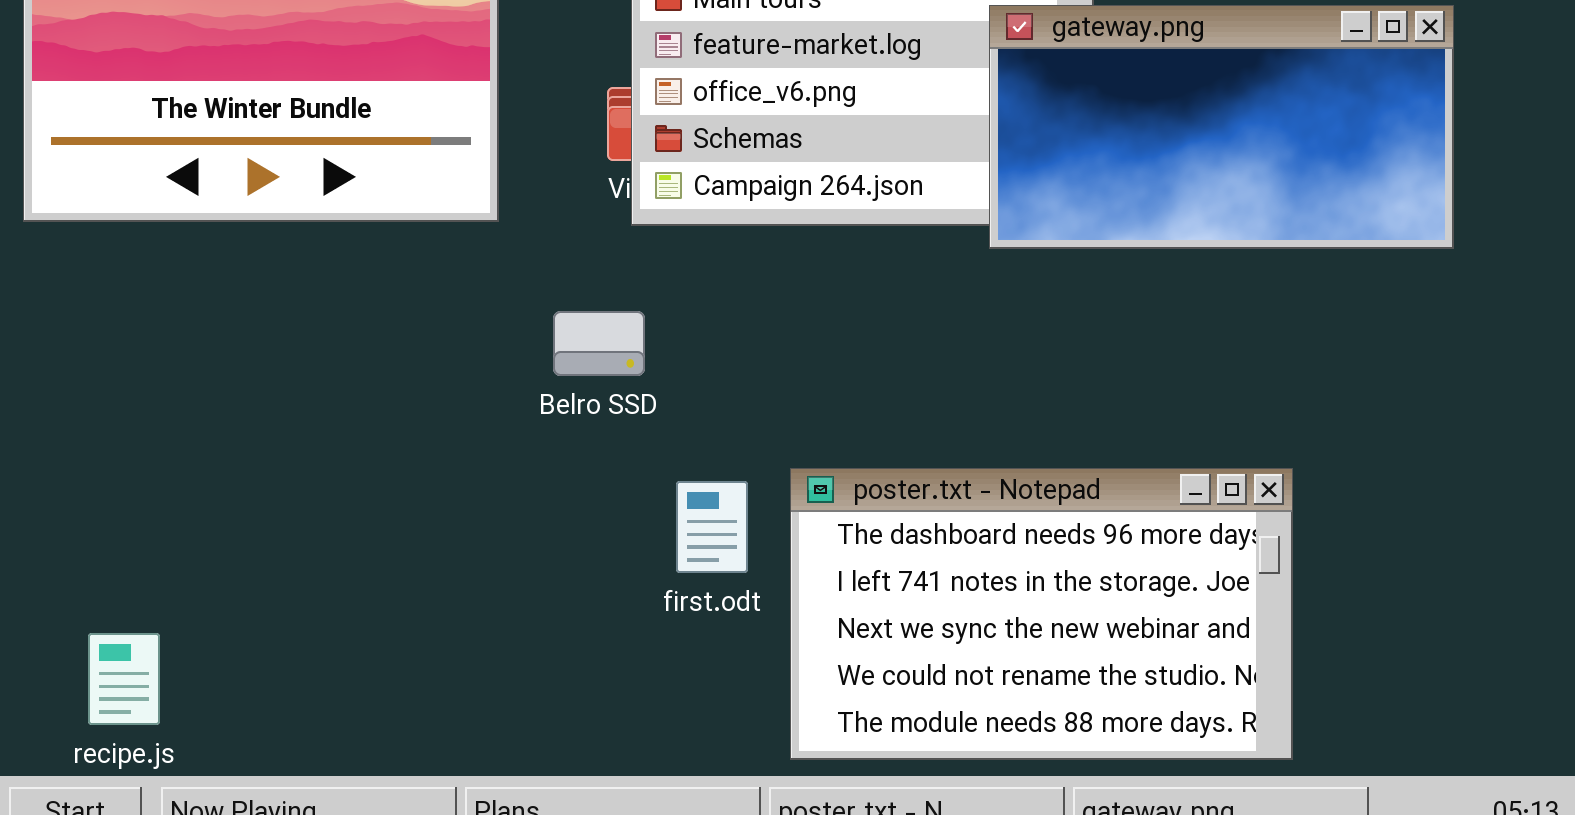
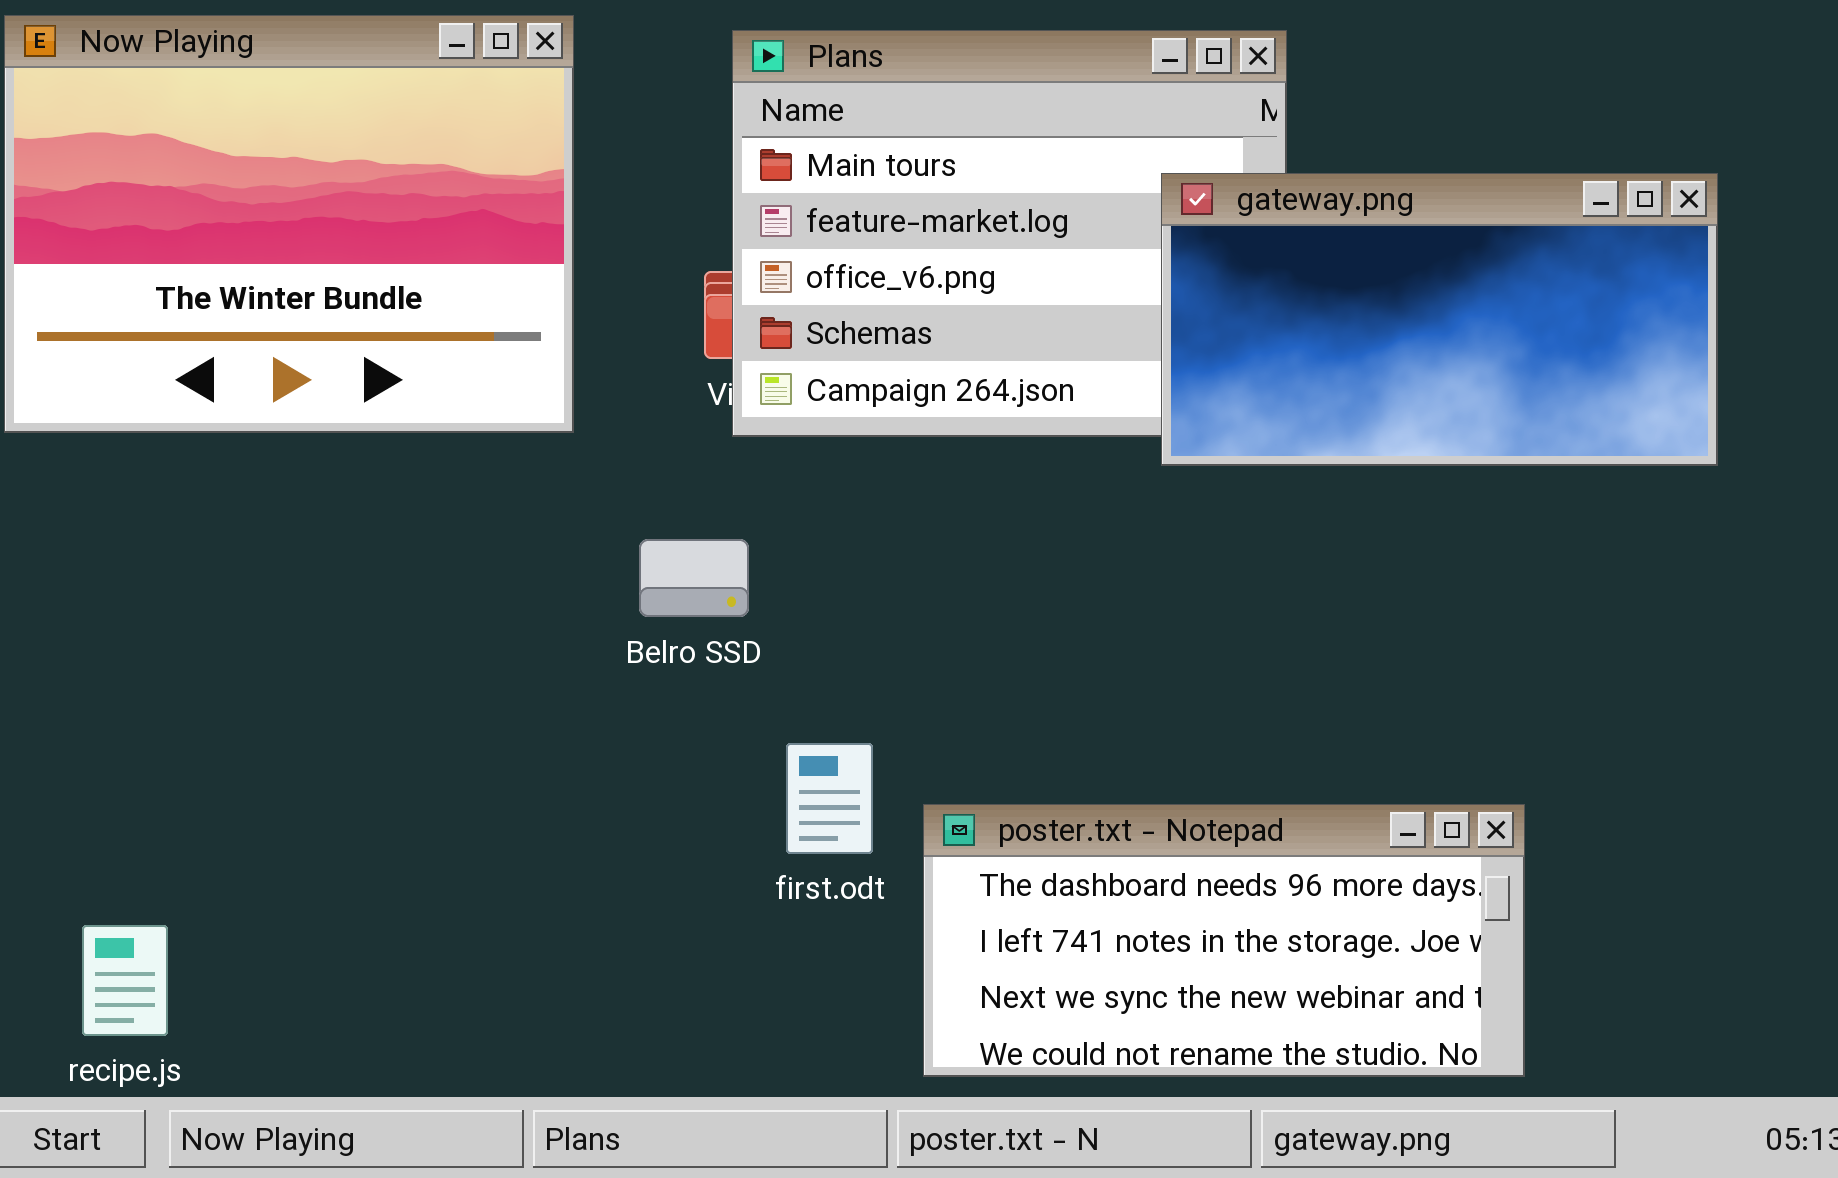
poster.txt - Notepad: [790,468,1293,760] -> [923,804,1525,1077], resized

